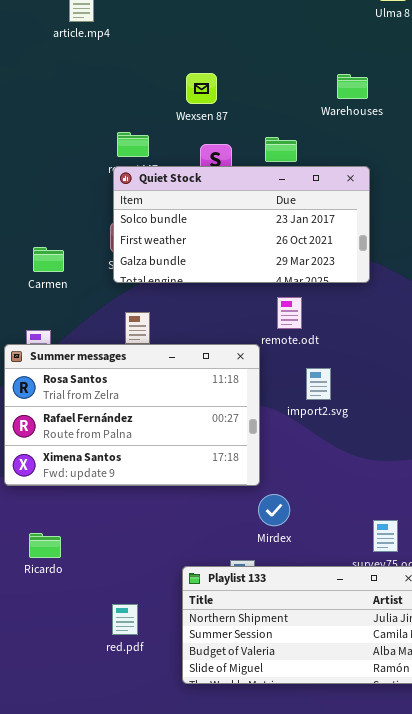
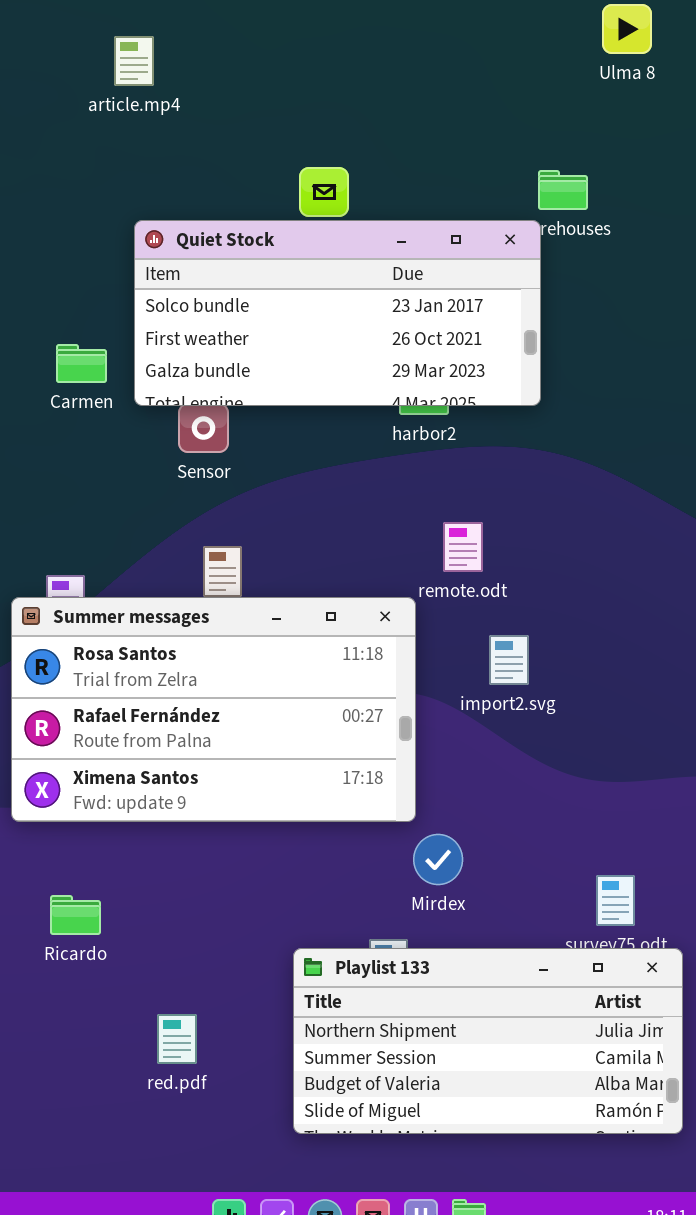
Quiet Stock: [113,166,370,283] -> [134,220,541,406], moved
Carmen: [33,247,64,272] -> [56,344,107,383], moved
red.pdf: [112,604,138,635] -> [157,1014,197,1064], moved

